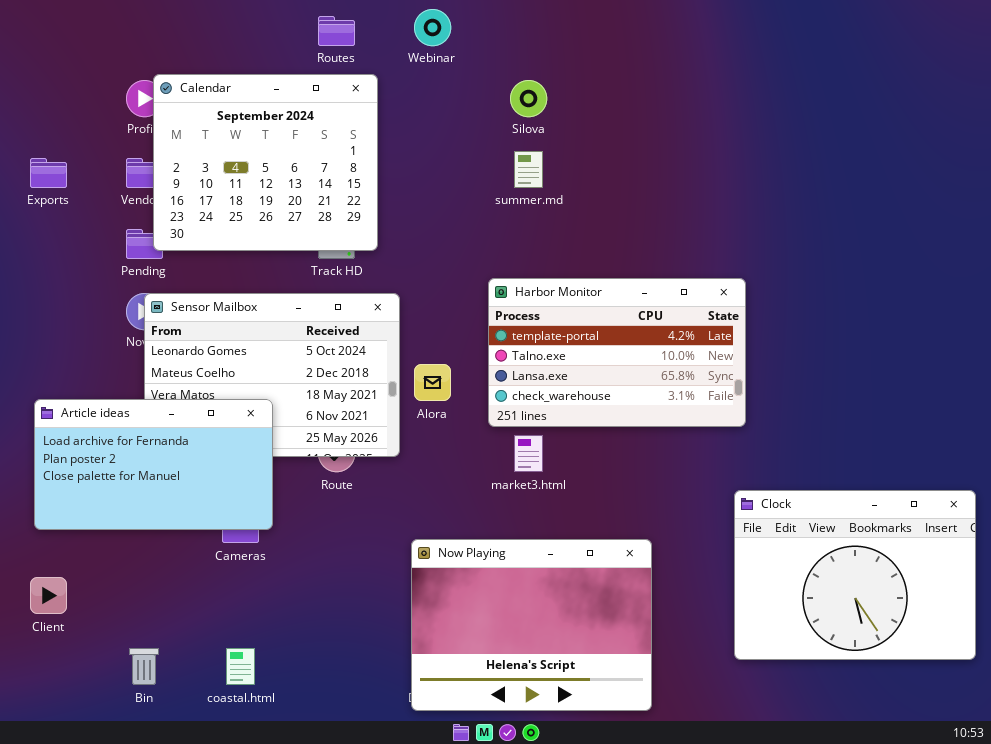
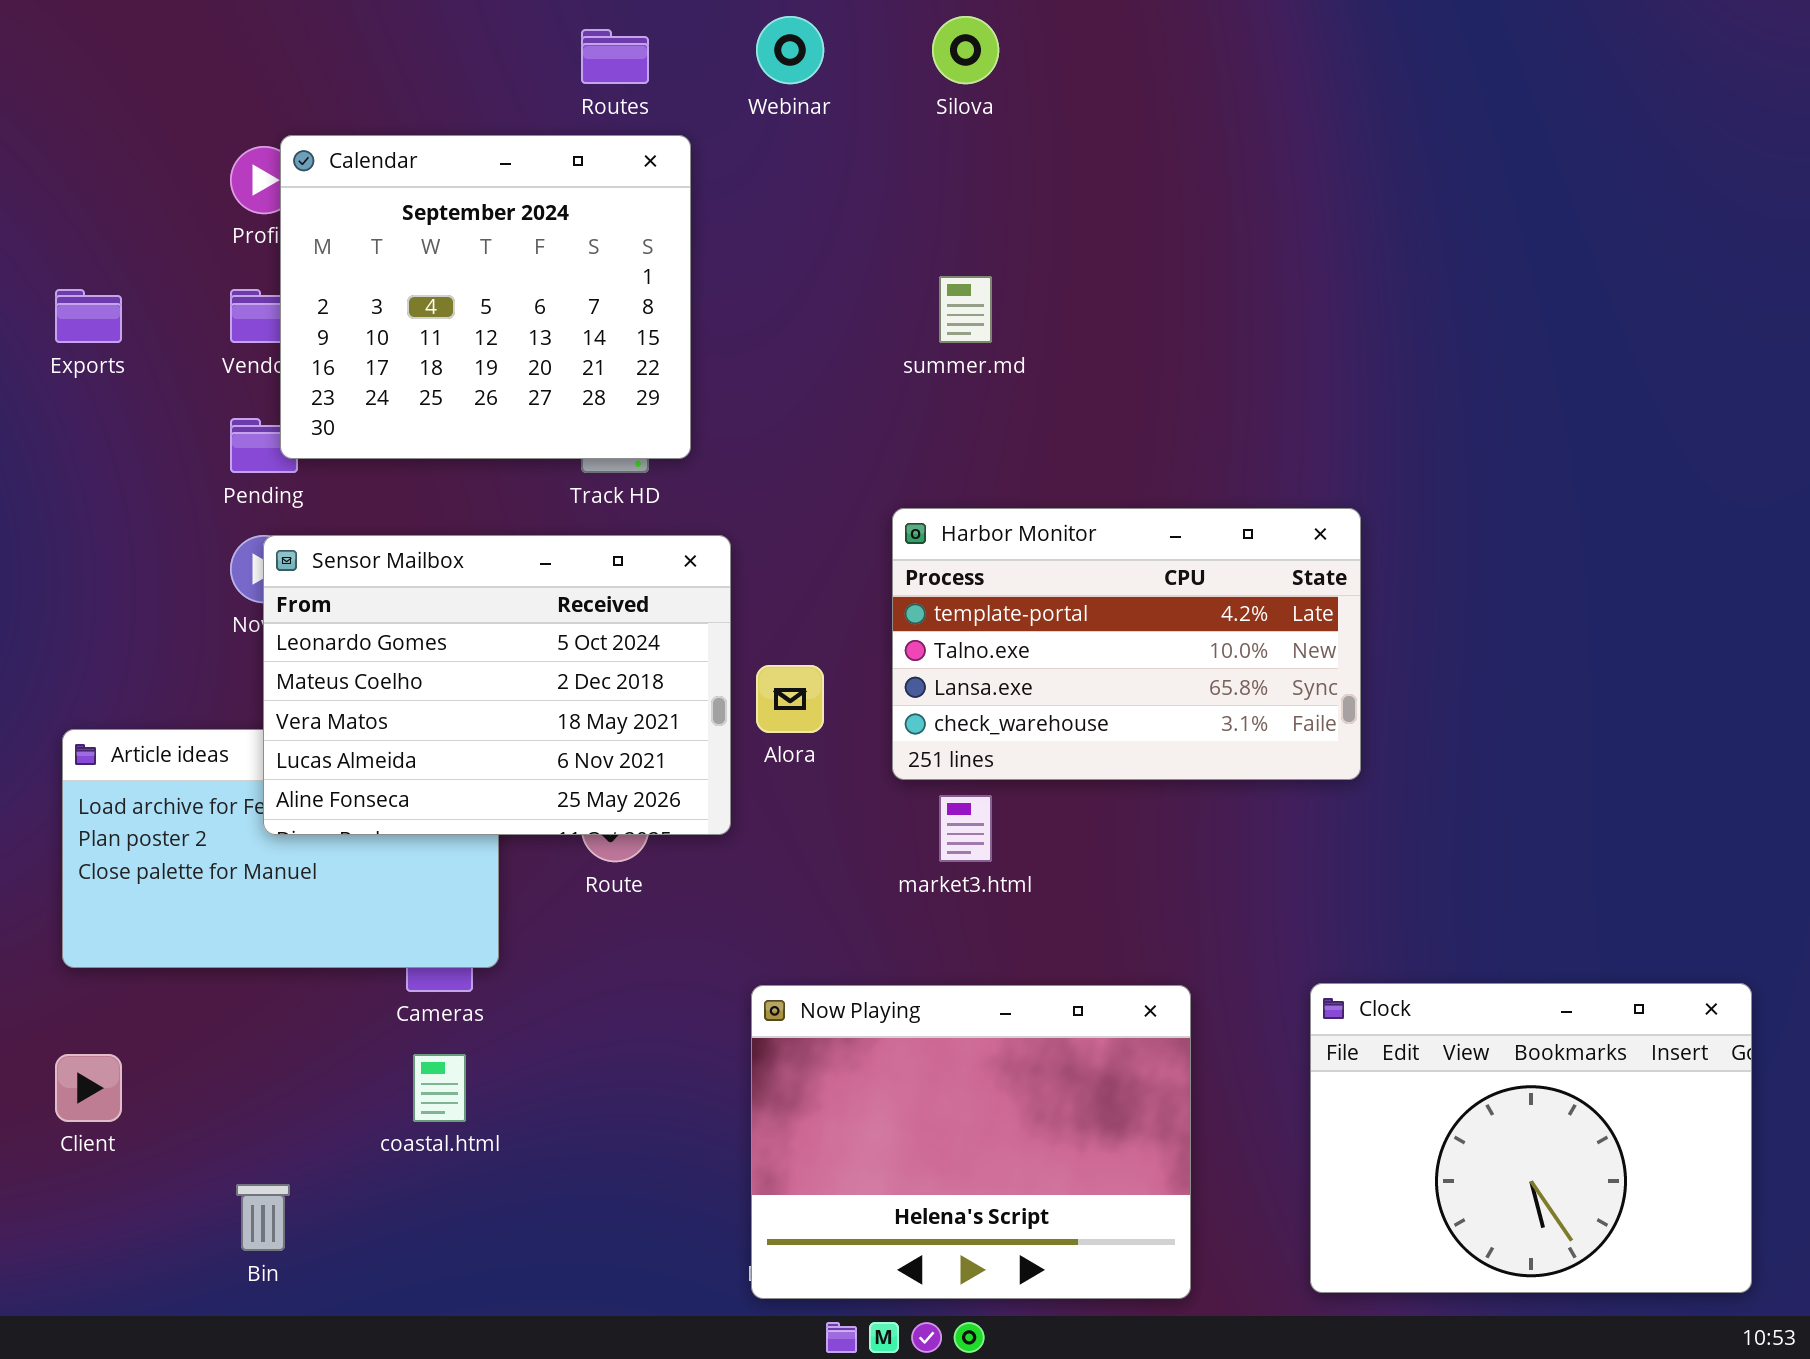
Silova: [510,80,547,117] -> [932,16,999,84], moved
Sensor Mailbox: [144,293,400,457] -> [263,535,731,835], raised
Clock: [734,490,976,660] -> [1310,983,1752,1293], moved
coastal.html: [226,648,255,685] -> [413,1054,466,1122], moved

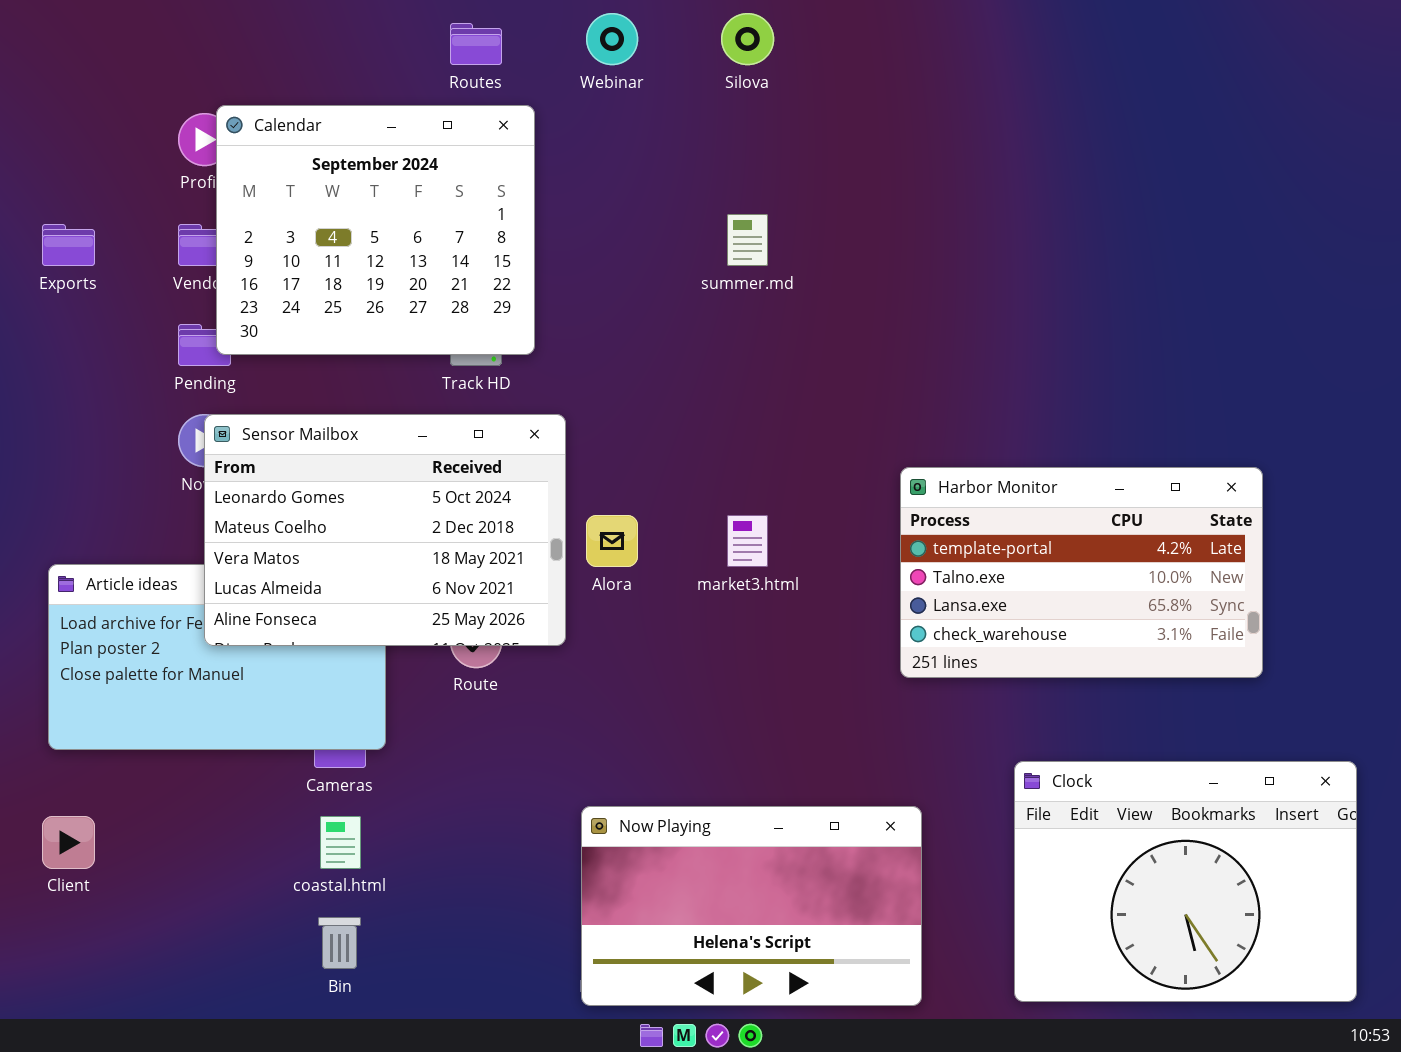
Harbor Monitor: [892,508,1361,780] -> [900,467,1263,678], moved
market3.html: [939,795,992,862] -> [727,515,768,567], moved
Now Playing: [751,985,1191,1299] -> [581,806,922,1006], resized
Bin: [236,1184,290,1251] -> [318,917,361,969], moved

